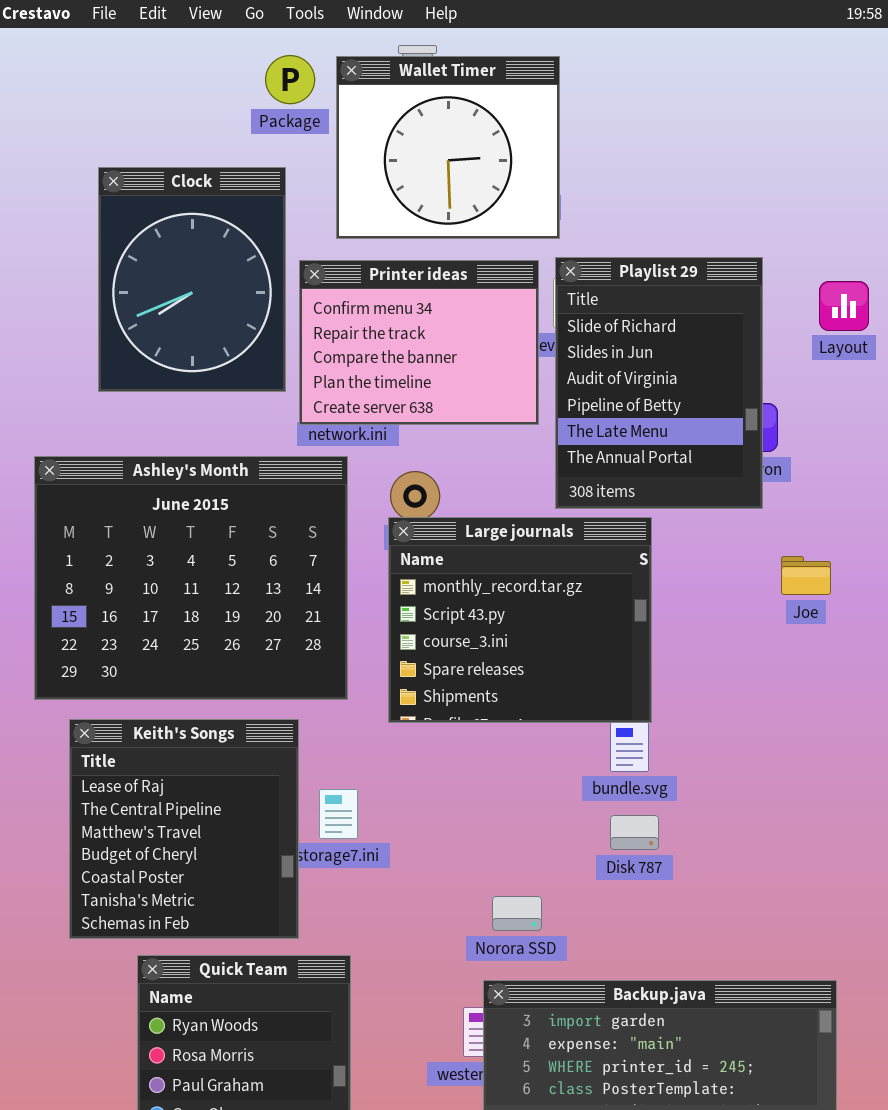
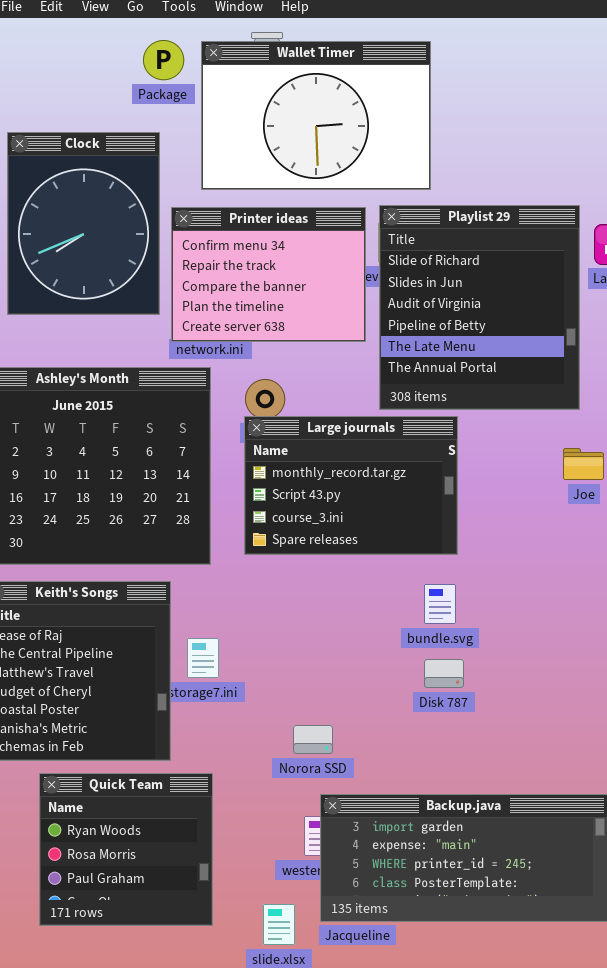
Wallet Timer: [336,56,560,239] -> [201,41,431,190], resized
Playlist 29: [555,257,763,509] -> [379,205,580,410], resized
Large journals: [388,517,652,723] -> [244,416,458,555], resized
Norora SSD: [492,896,542,931] -> [293,725,333,754], moved

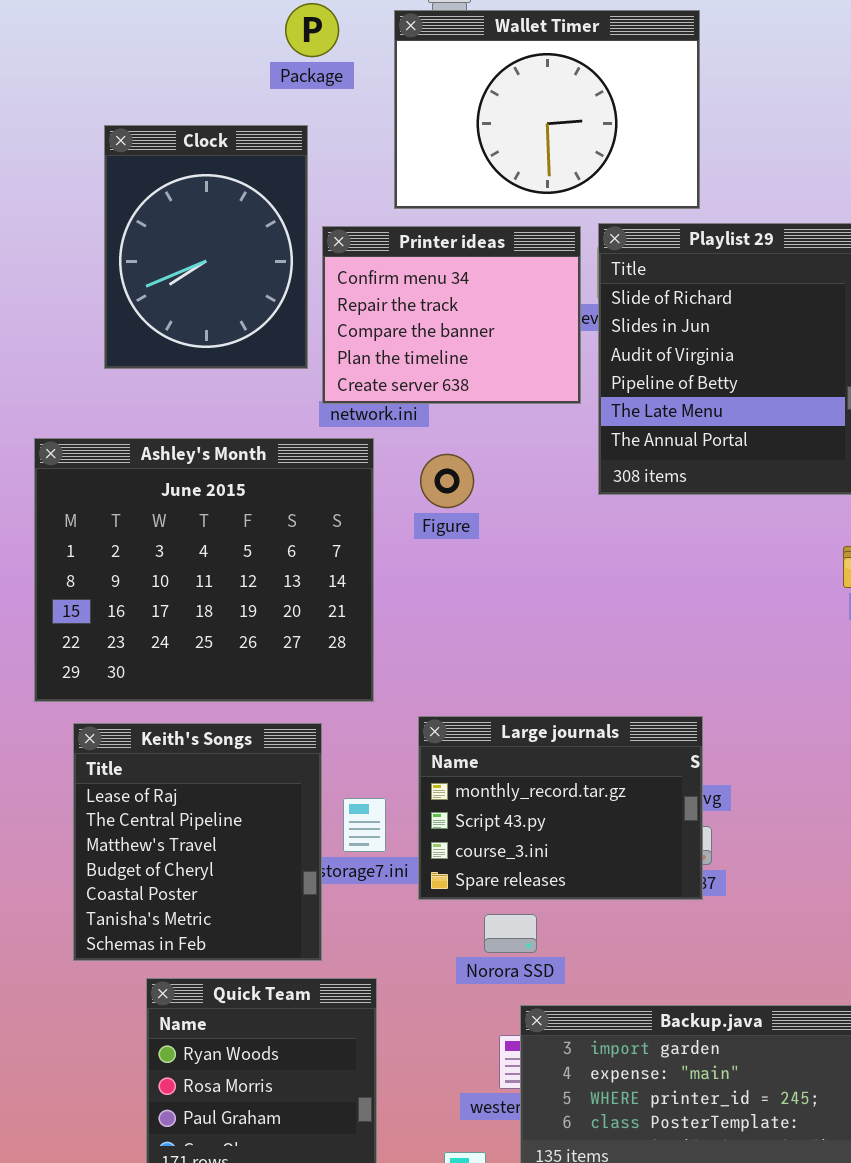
Wallet Timer: [201,41,431,190] -> [394,10,700,209], moved
Large journals: [244,416,458,555] -> [418,716,703,900], moved

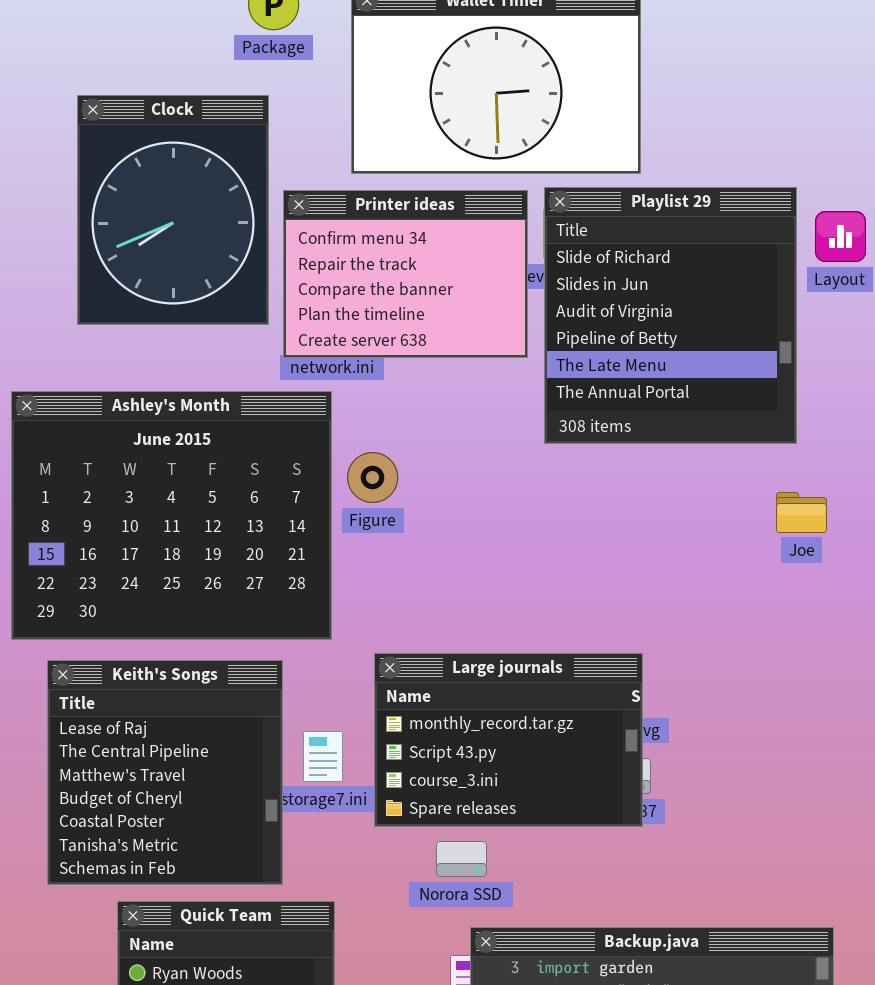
Figure: [420,454,474,508] -> [347,452,398,503], moved

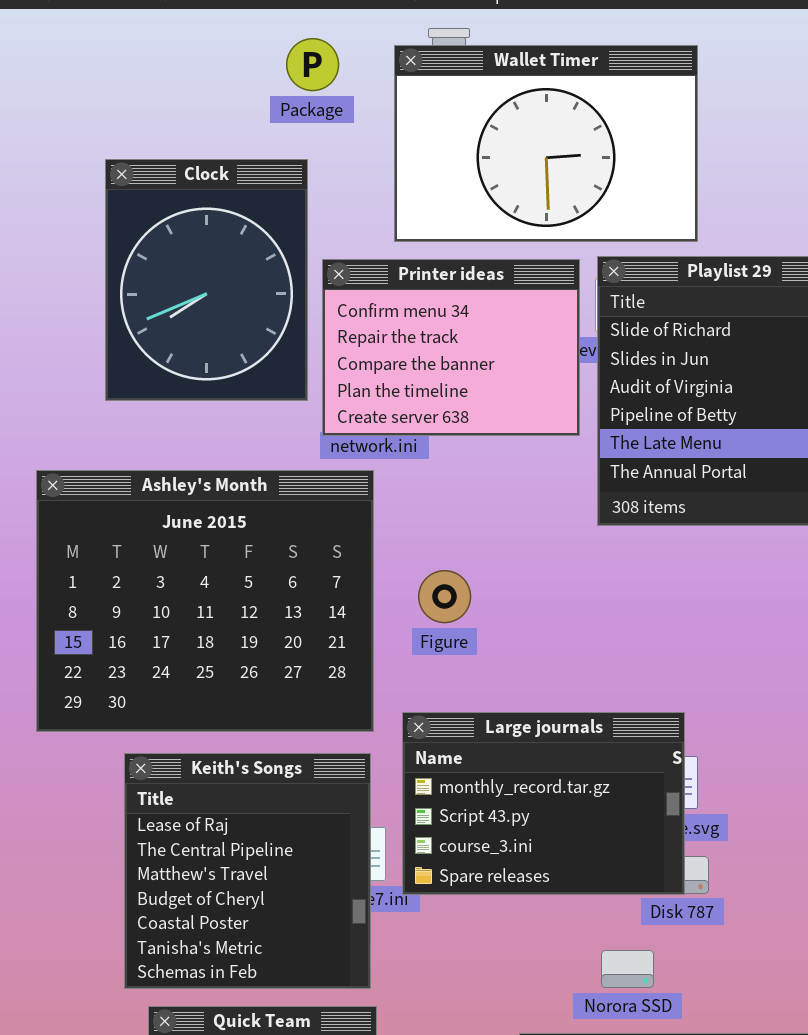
Figure: [347,452,398,503] -> [418,570,471,623], moved
Large journals: [374,653,643,827] -> [402,712,685,895], moved
Keith's Songs: [47,660,283,885] -> [124,753,371,989], moved
Norora SSD: [436,841,487,877] -> [601,950,654,988], moved

